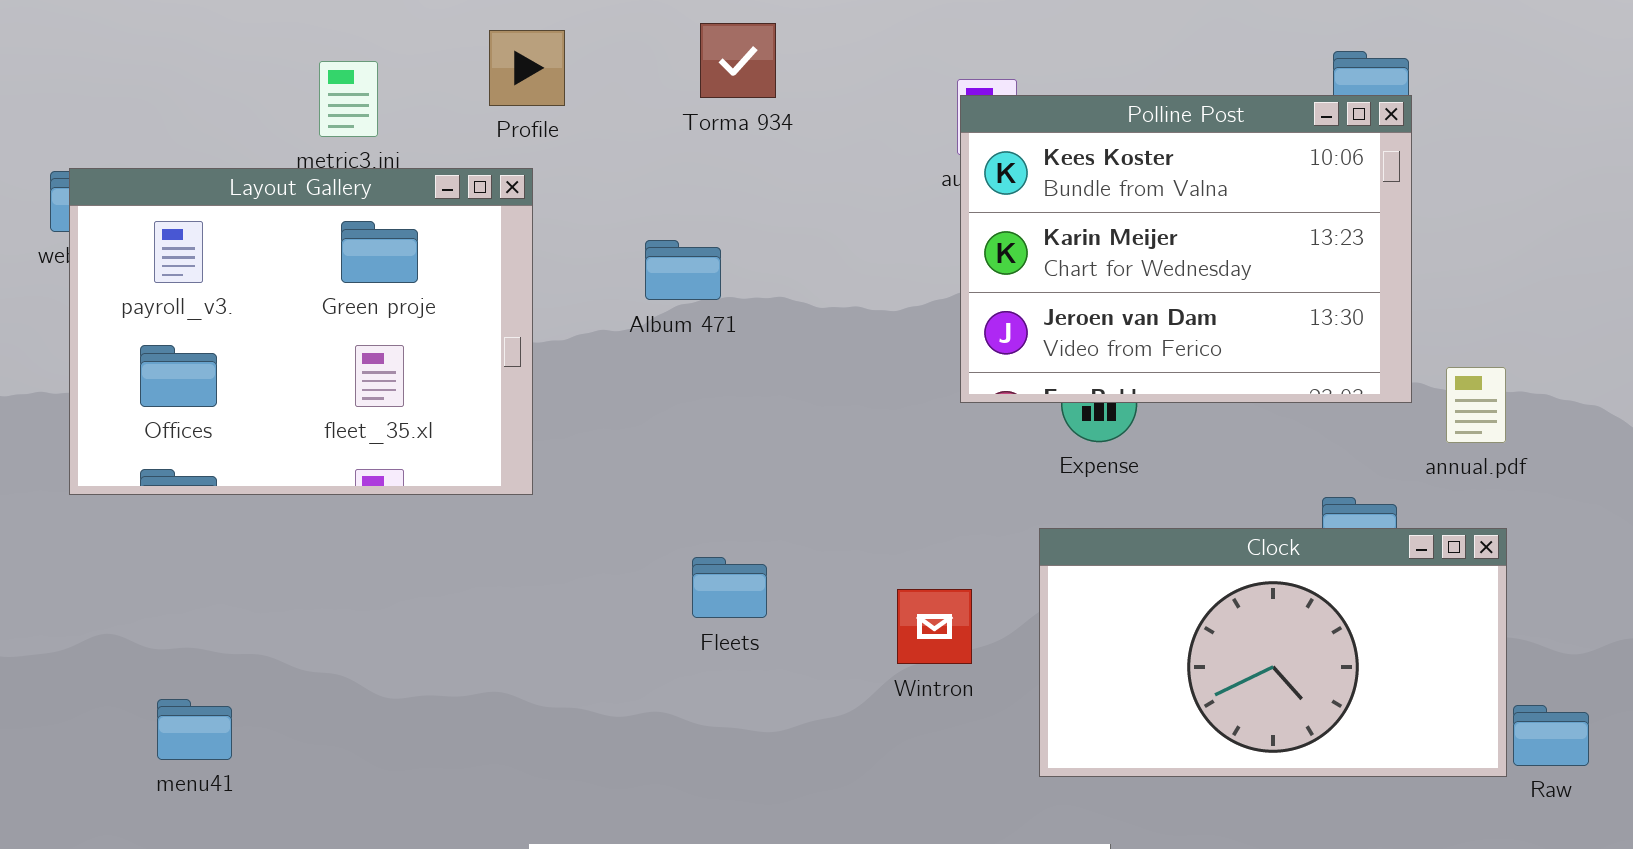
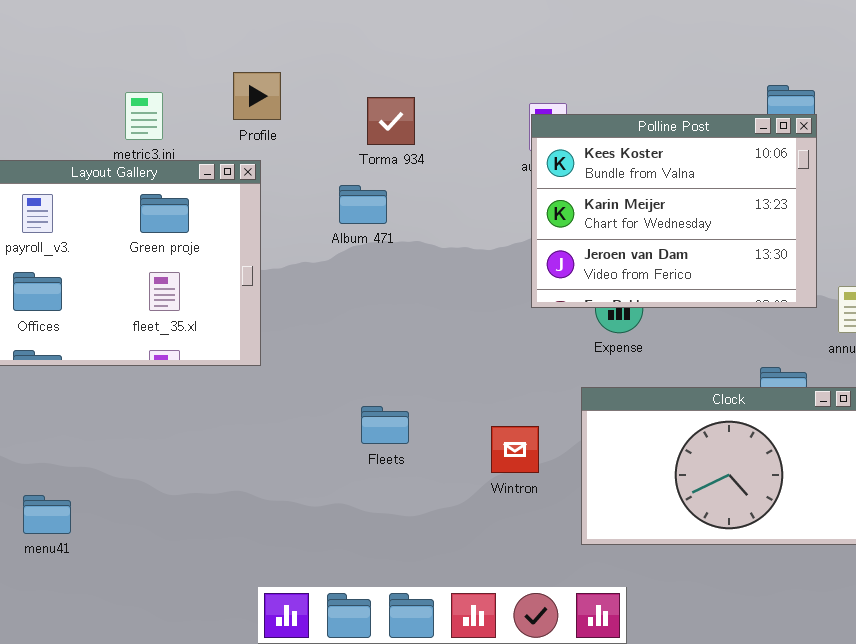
Torma 934: [700,23,776,98] -> [367,97,415,145], moved
Album 471: [645,240,721,300] -> [339,185,387,224], moved

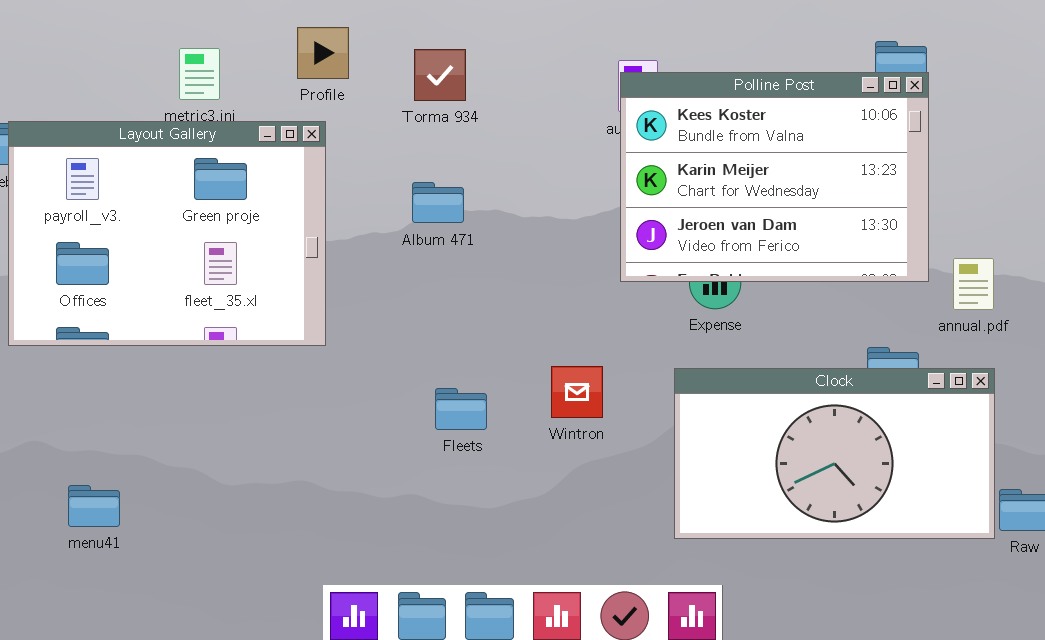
Torma 934: [367,97,415,145] -> [414,49,466,101], moved
Album 471: [339,185,387,224] -> [412,182,464,223], moved
Wintron: [491,426,539,473] -> [551,366,603,418], moved

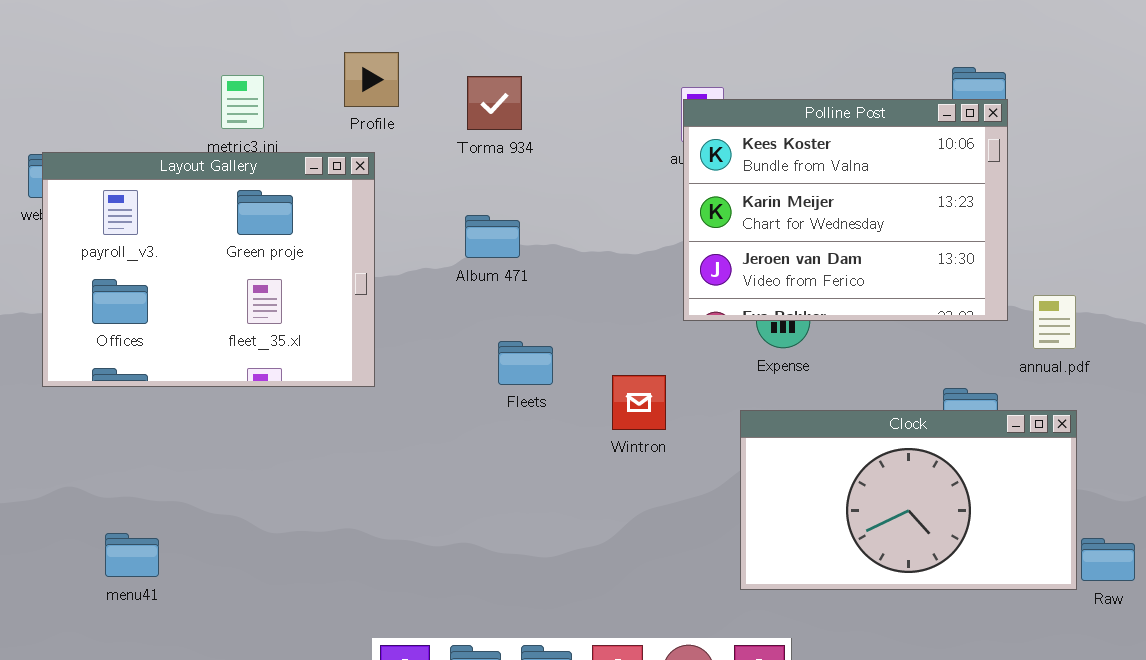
Wintron: [551,366,603,418] -> [612,375,666,430], moved
Fleets: [435,388,487,430] -> [498,341,553,385], moved

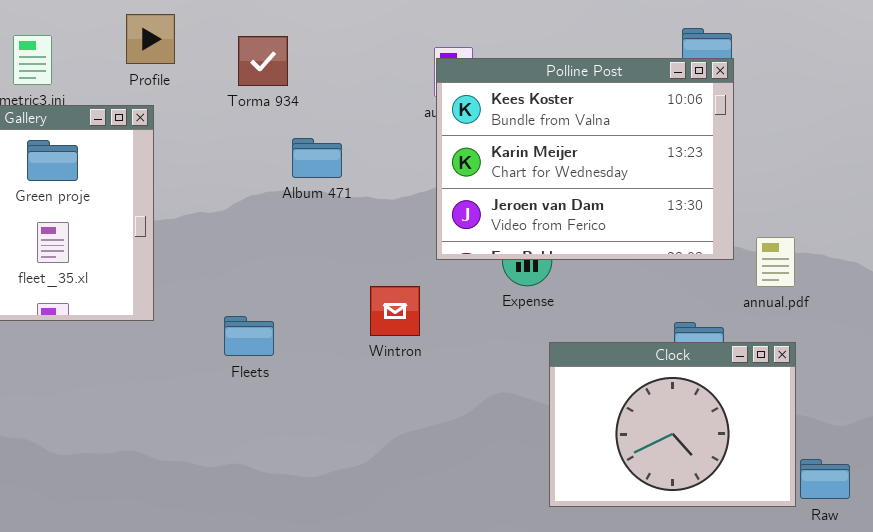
Album 471: [465,215,520,258] -> [292,138,342,178], moved
Fleets: [498,341,553,385] -> [224,316,274,356], moved
Wintron: [612,375,666,430] -> [370,286,420,336], moved
Clock: [740,410,1077,590] -> [549,342,796,507], resized

